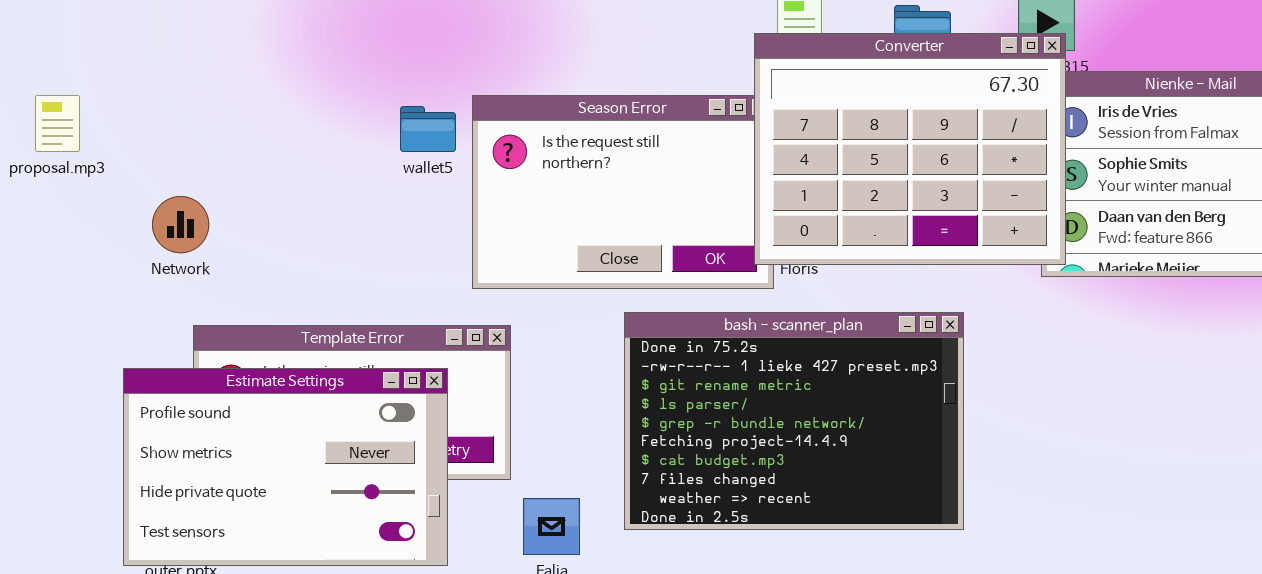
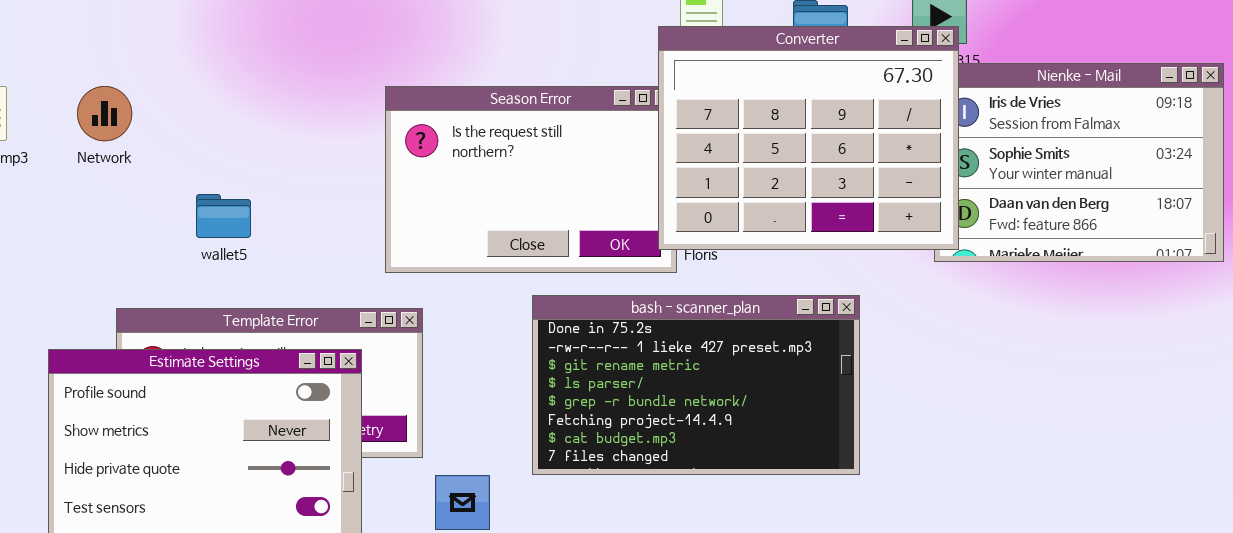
wallet5: [400,106,456,152] -> [196,194,251,238], moved
Network: [152,196,209,253] -> [77,86,132,141], moved
bash - scanner_plan: [624,312,964,530] -> [532,295,860,475], resized

